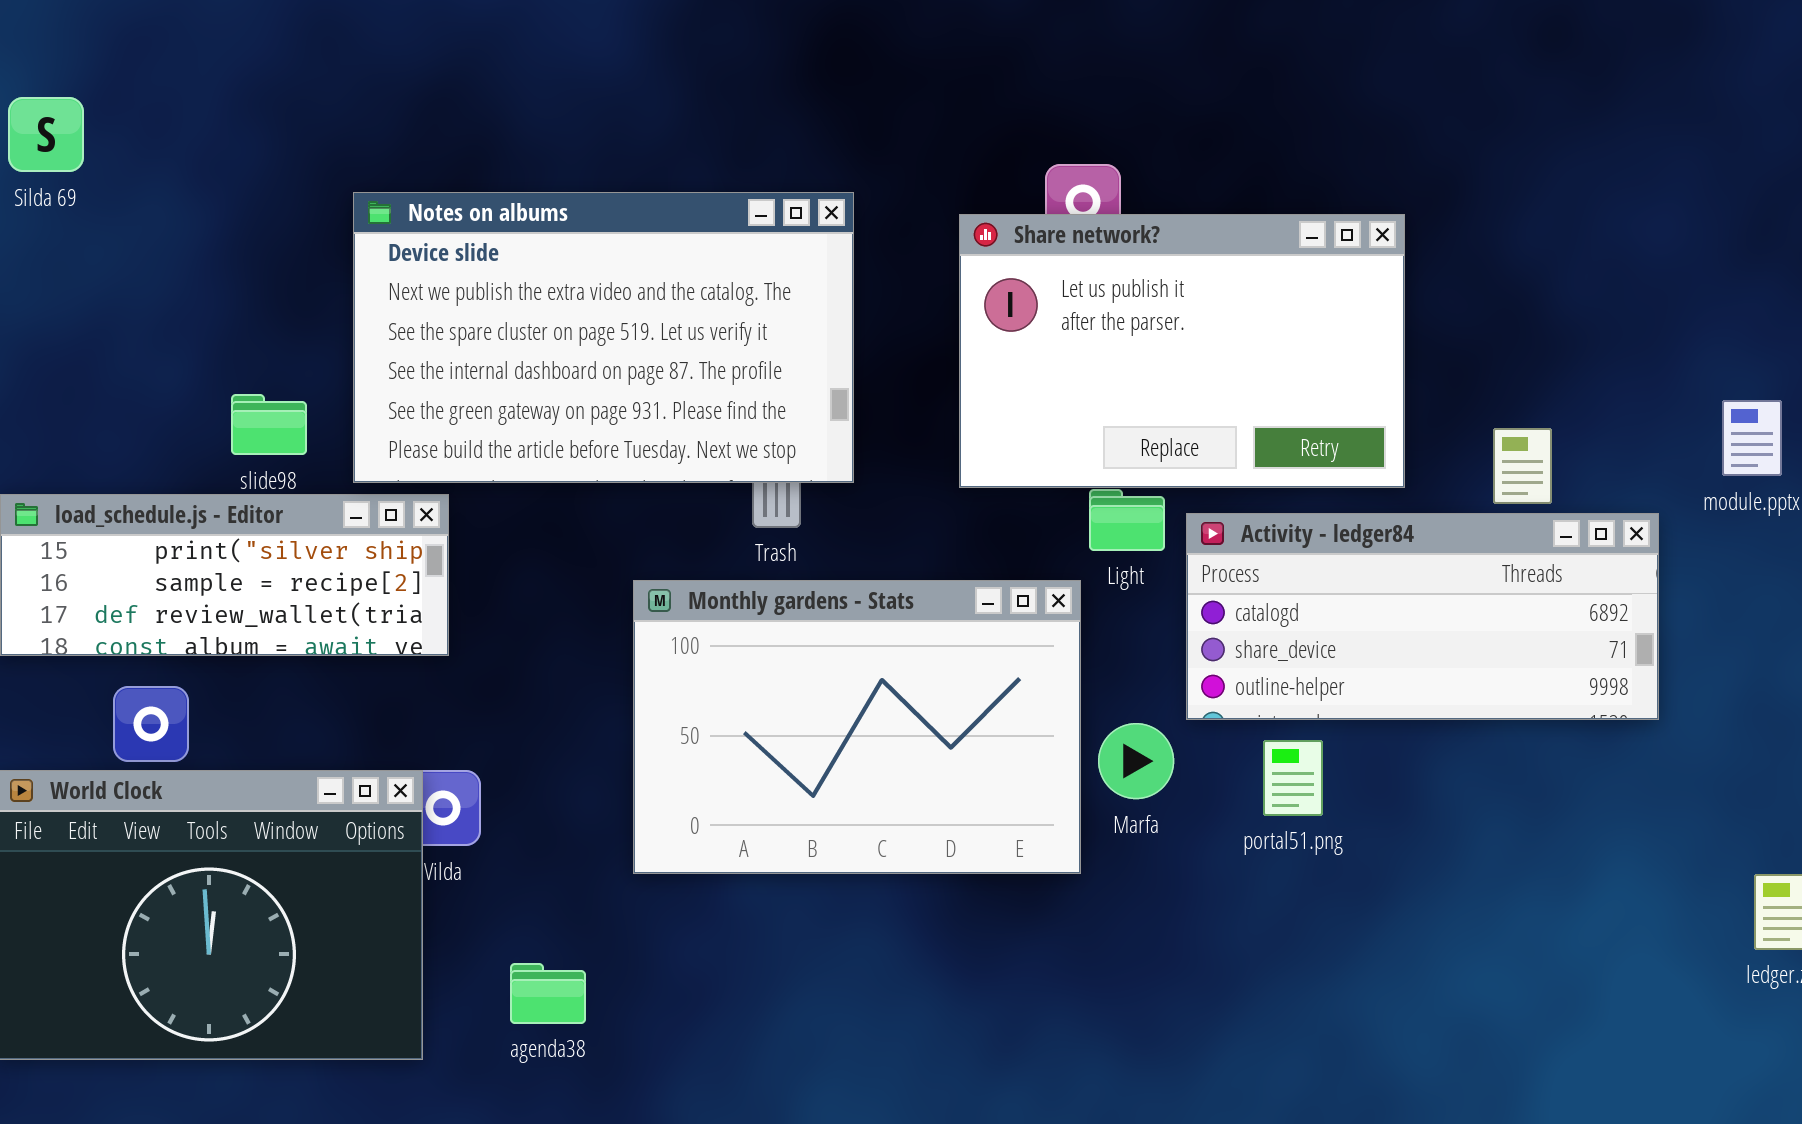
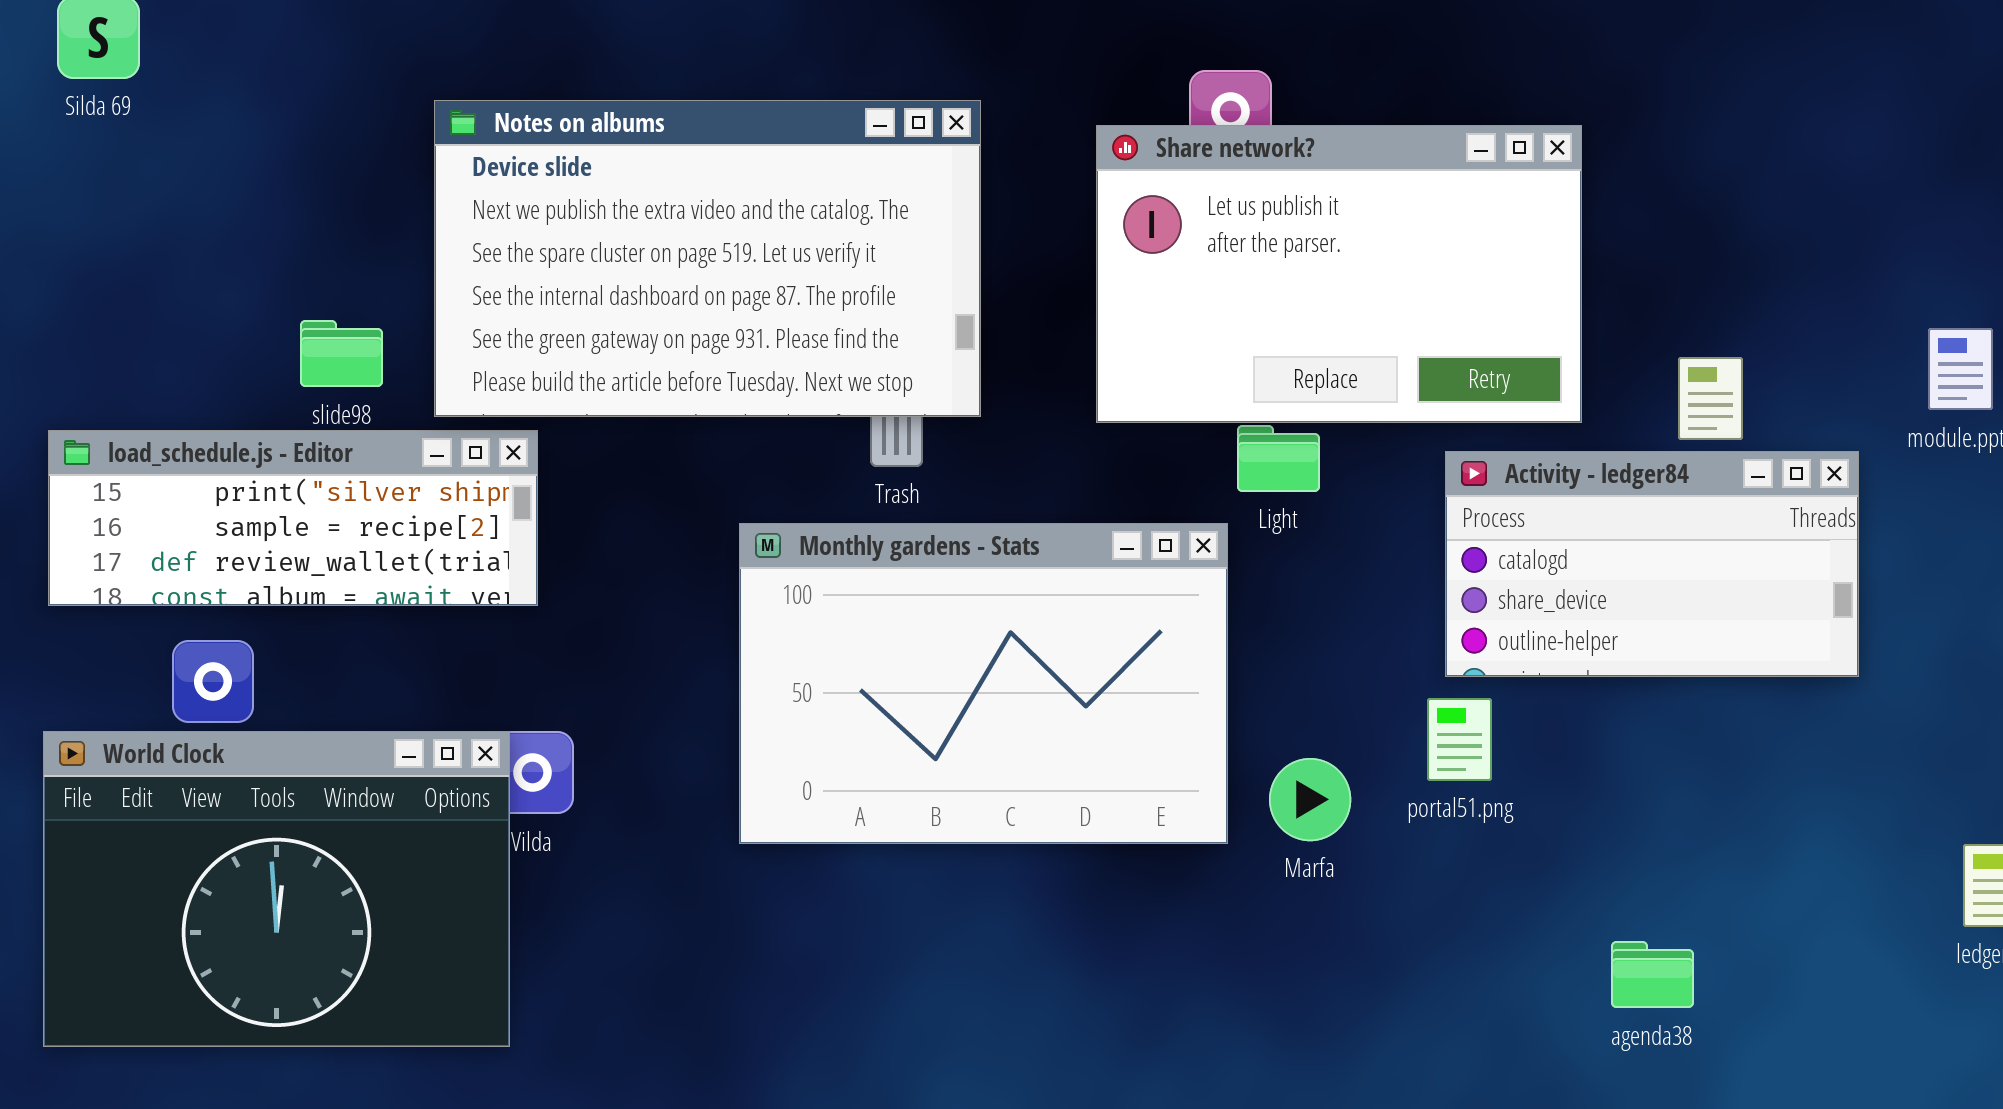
Activity - ledger84: [1186,513,1659,720] -> [1445,451,1859,677], resized
Marfa: [1098,723,1174,799] -> [1269,758,1351,841], moved
agenda38: [510,963,586,1024] -> [1611,941,1694,1008], moved

